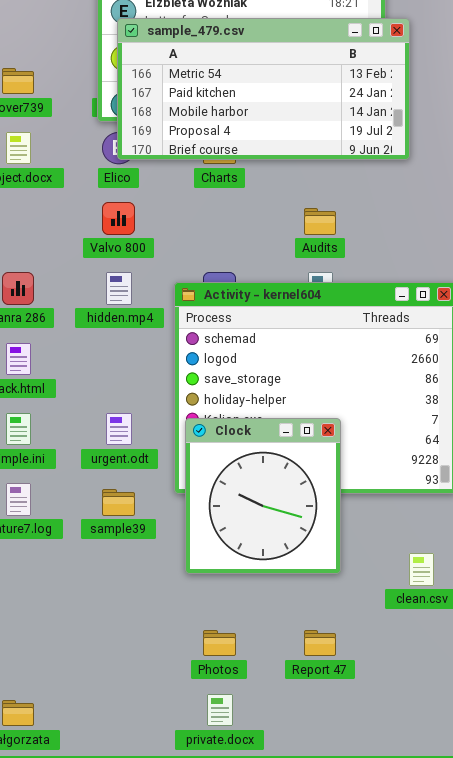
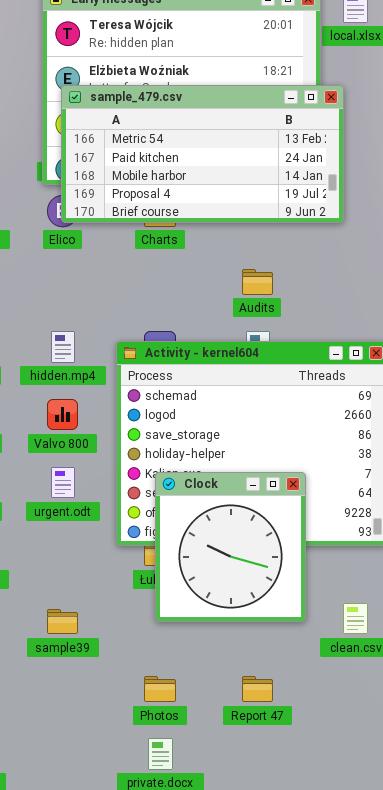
Valvo 800: [102,202,135,235] -> [47,399,78,430], moved
Clock: [185,418,341,574] -> [155,472,306,622], moved
sample39: [102,489,135,516] -> [47,609,78,634], moved

